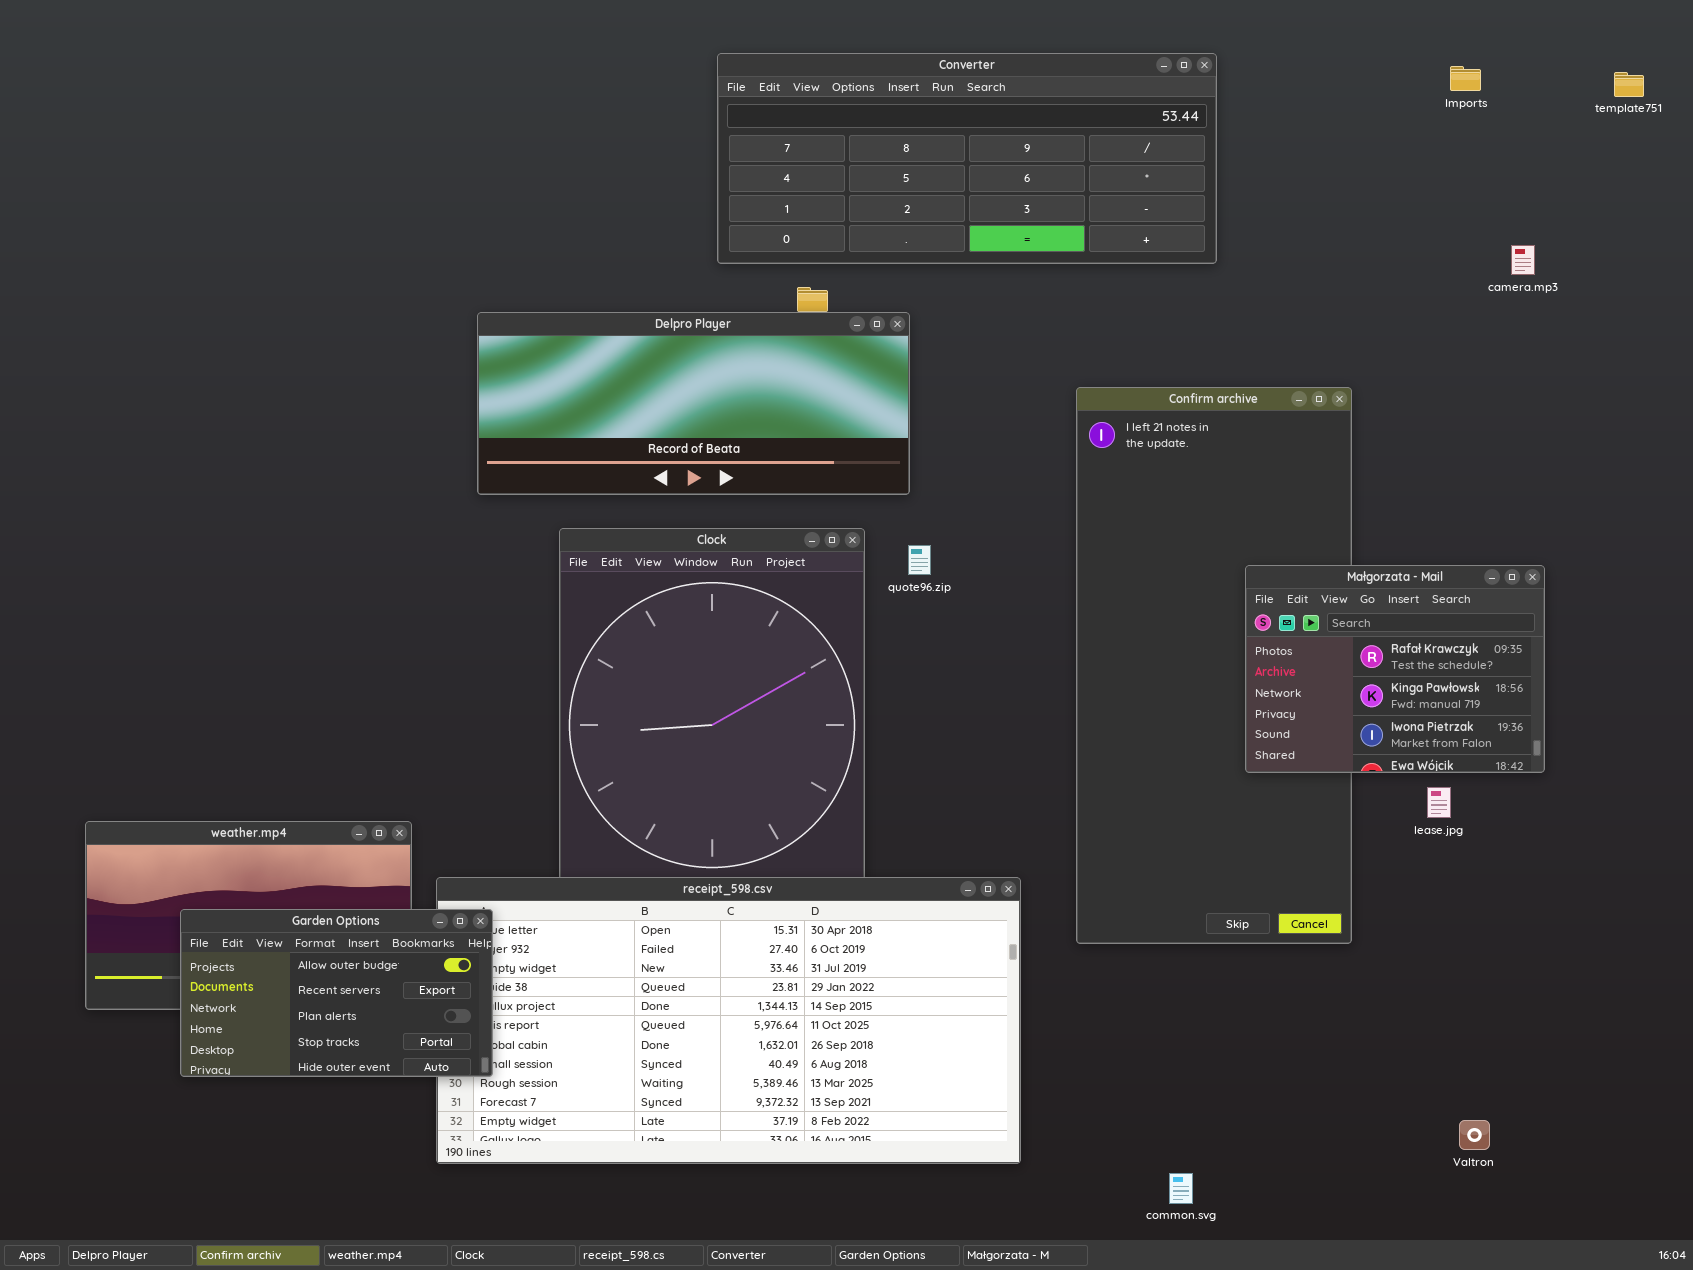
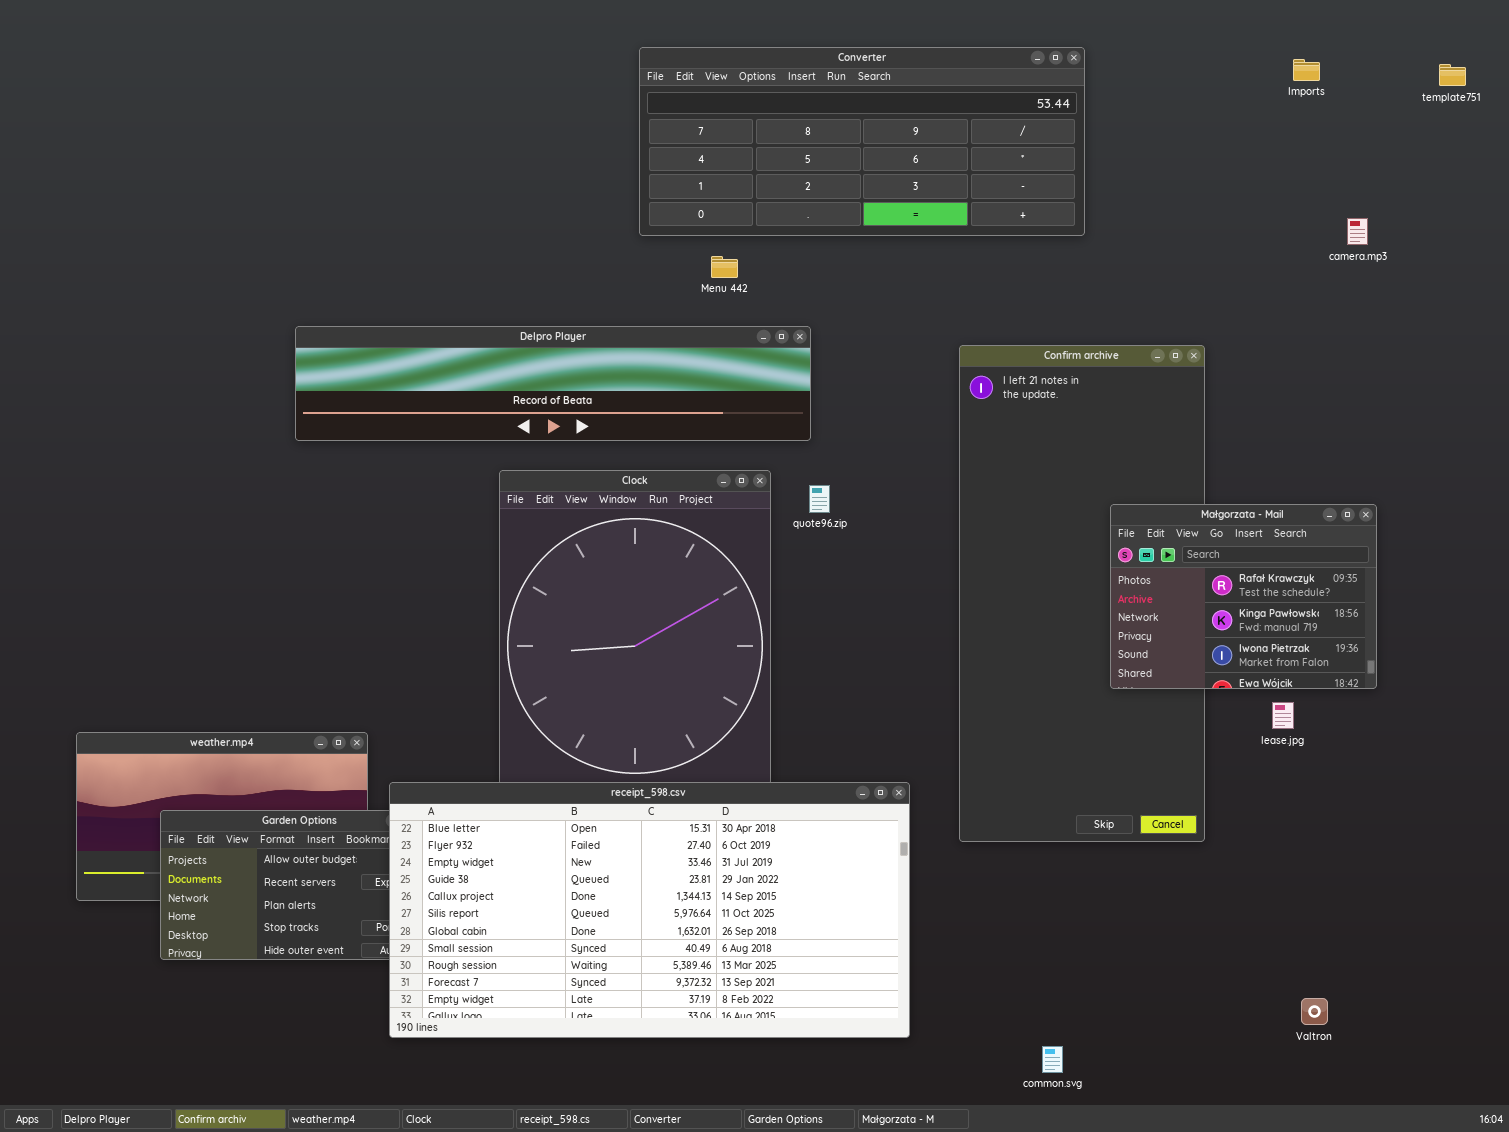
Delpro Player: [477,312,910,495] -> [295,326,811,441], resized
receipt_598.csv: [436,877,1021,1164] -> [389,782,910,1038], raised

